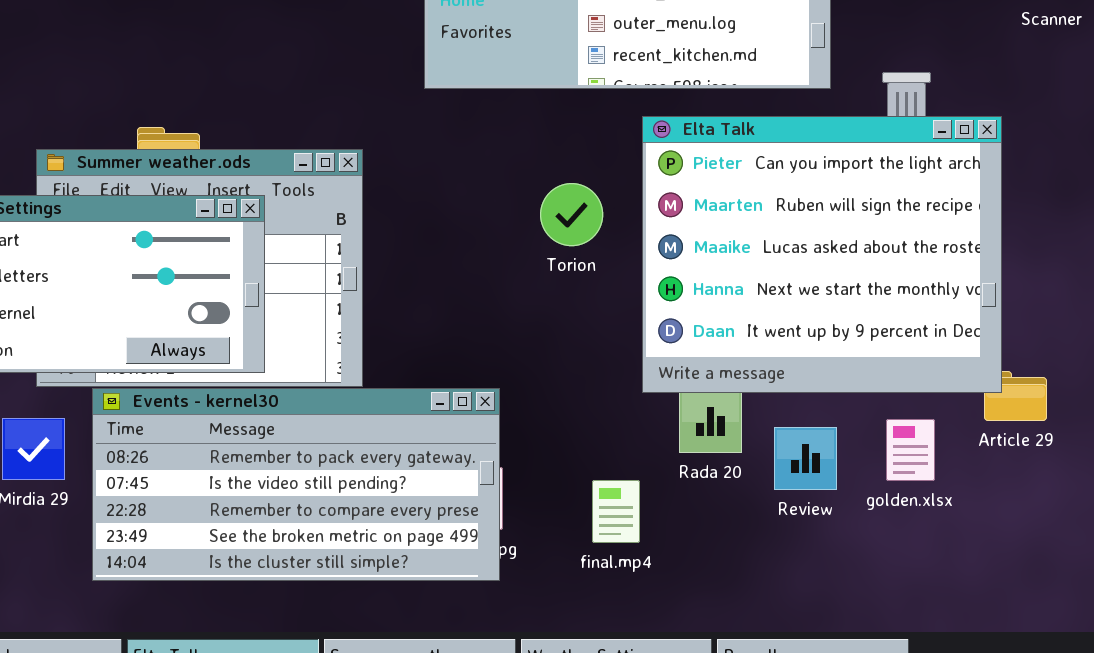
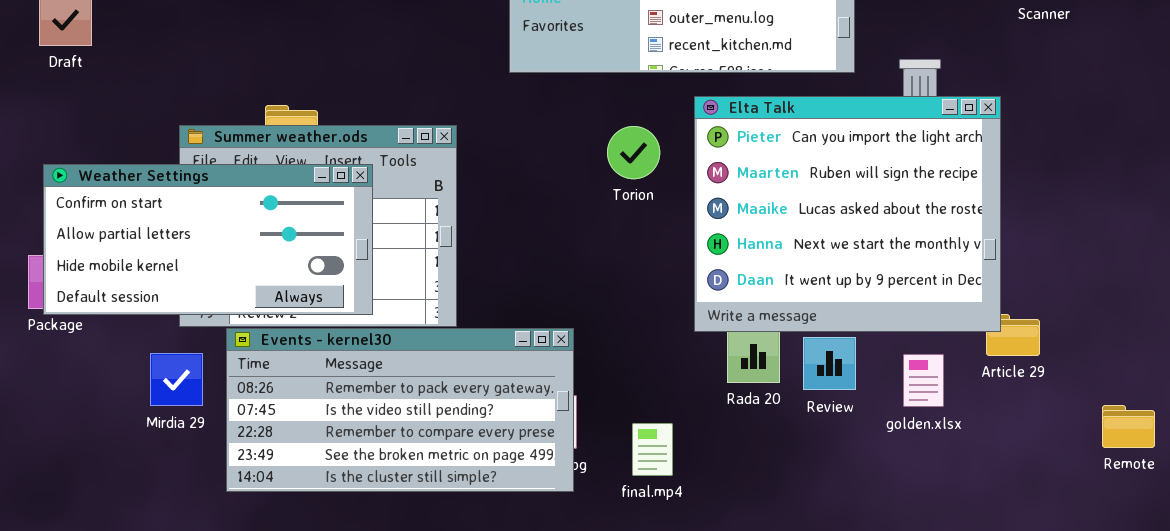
Torion: [540,183,603,246] -> [607,126,660,179], moved
Review: [774,427,837,490] -> [803,337,856,390], moved
final.mp4: [592,480,640,543] -> [632,423,673,476], moved

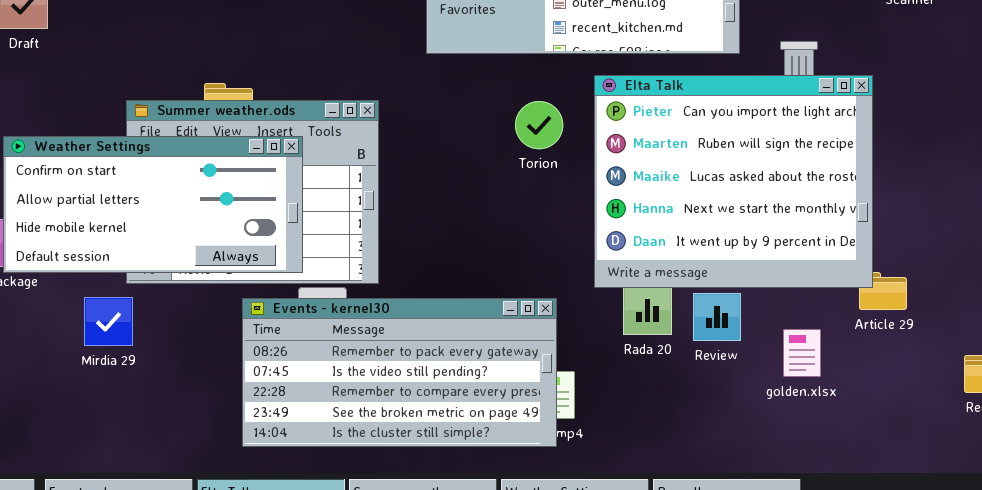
Events - kernel30: [226,328,574,492] -> [242,298,557,447], moved
Mirdia 29: [150,353,203,406] -> [84,297,133,346], moved
golden.xlsx: [903,354,944,407] -> [783,329,821,377], moved

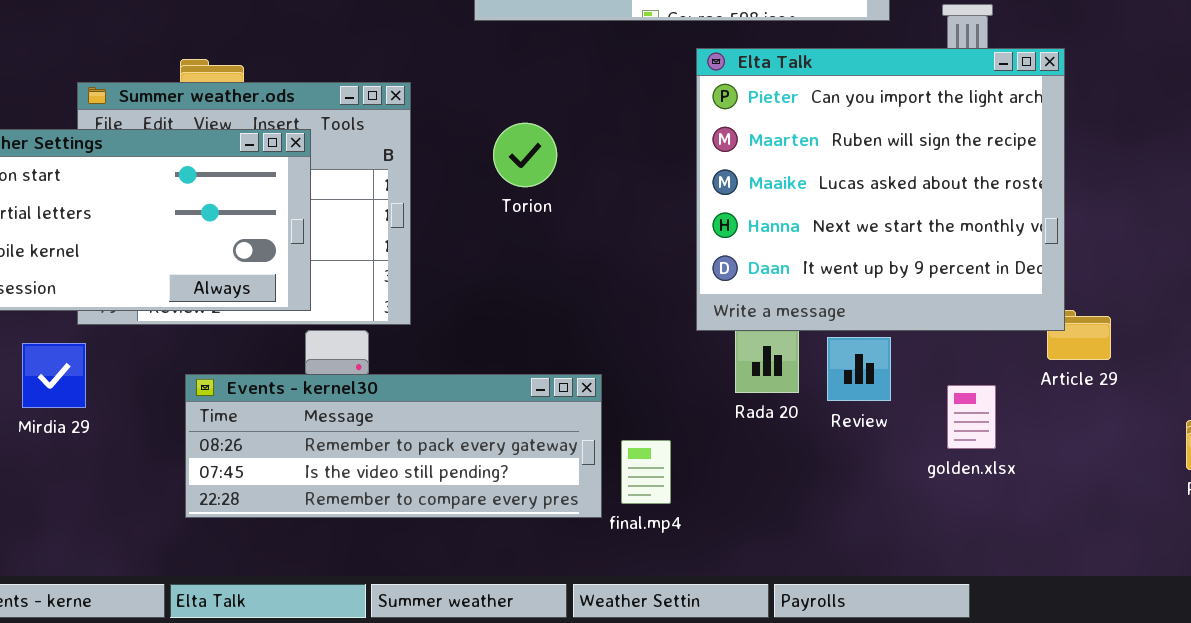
Torion: [515,101,563,149] -> [493,123,557,187], moved
Events - kernel30: [242,298,557,447] -> [185,374,602,518], moved, resized

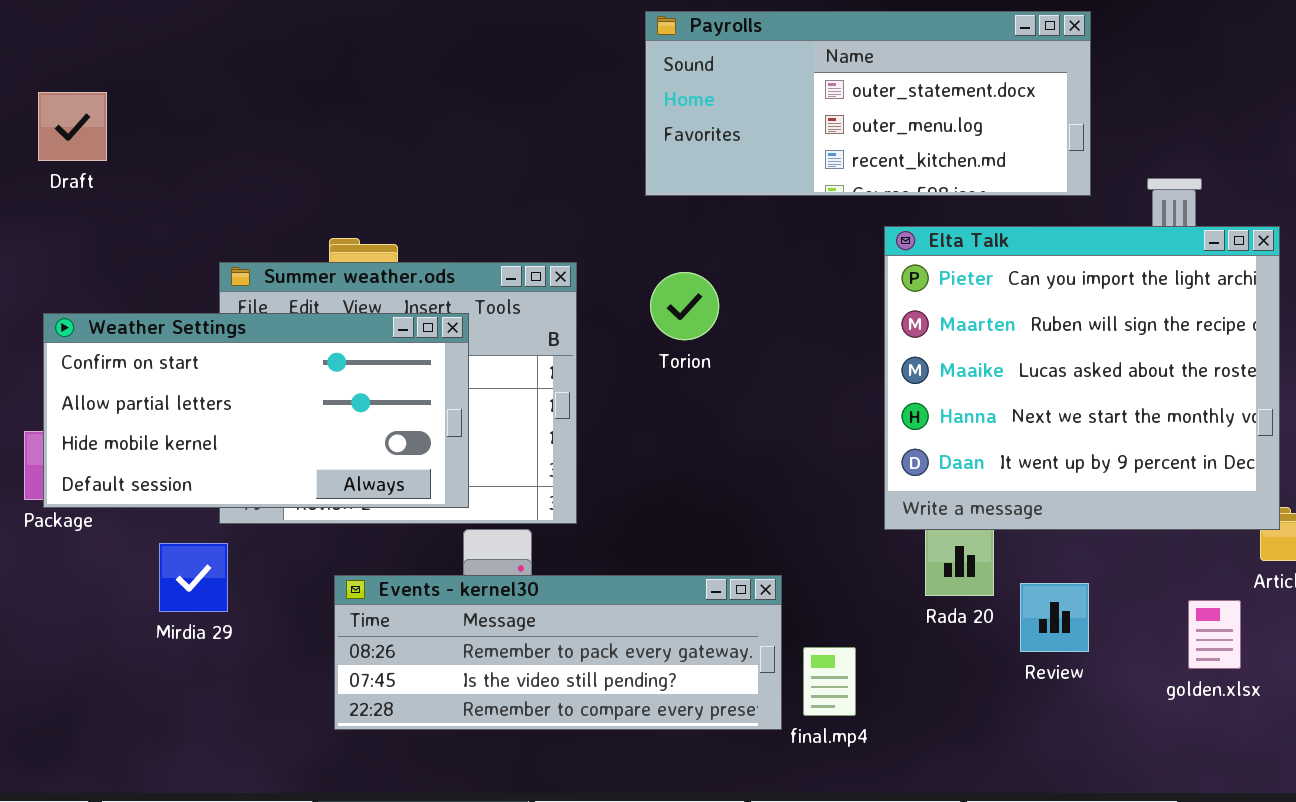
Torion: [493,123,557,187] -> [650,272,719,340], moved
Review: [827,337,891,401] -> [1020,583,1089,652], moved
golden.xlsx: [947,385,996,449] -> [1188,600,1241,669], moved

